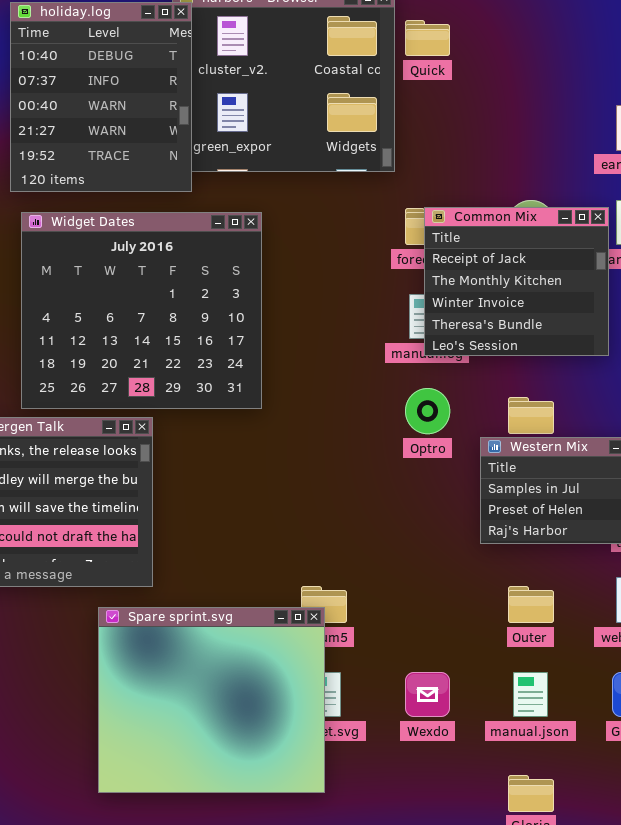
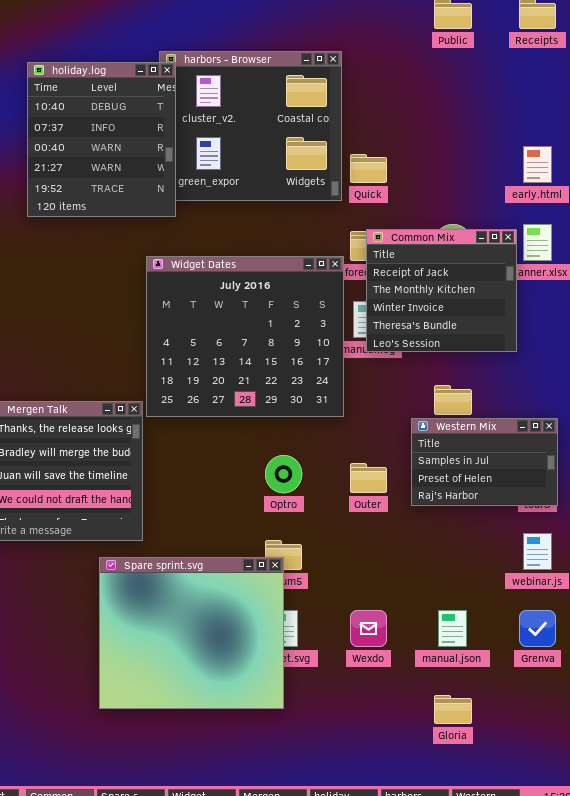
Quick: [405,20,450,56] -> [350,154,387,183], moved
Widget Dates: [21,212,262,409] -> [146,256,344,417], moved
Optro: [405,388,450,434] -> [265,455,302,493], moved
Outer: [508,586,554,623] -> [350,463,387,493], moved

